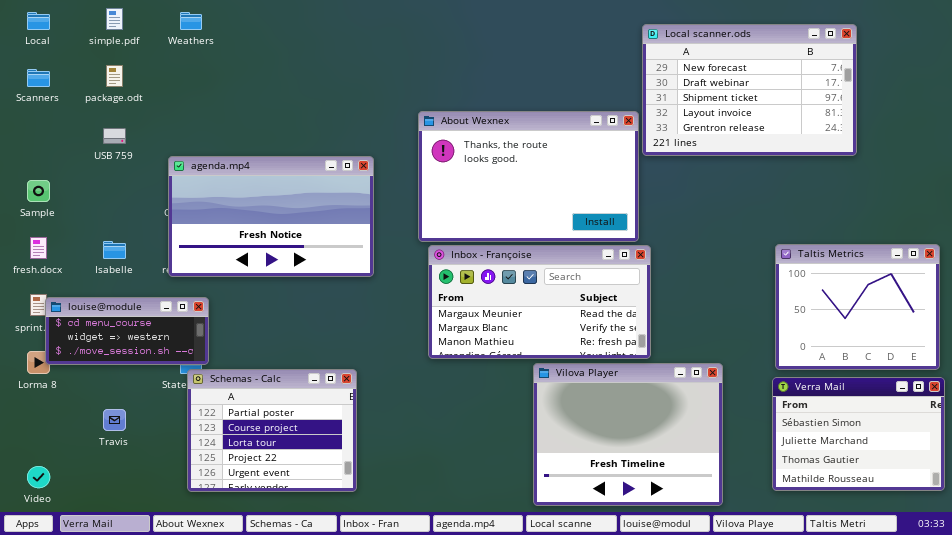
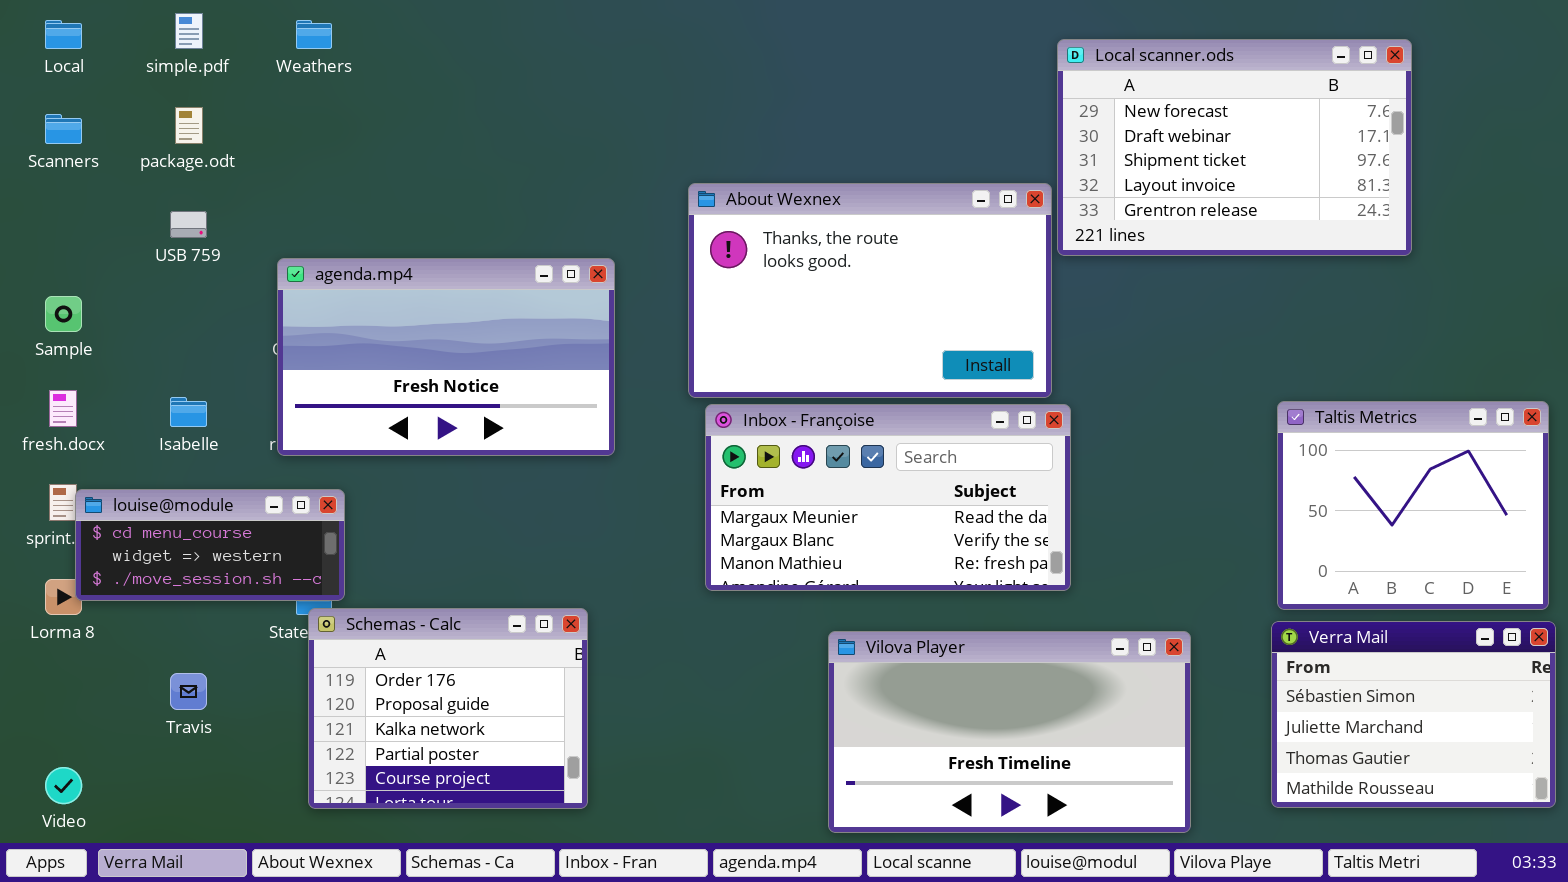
Vilova Player: [533,363,723,506] -> [828,631,1191,833], resized
Schemas - Calc: [187,369,357,492] -> [308,608,588,809], scrolled up 3 rows

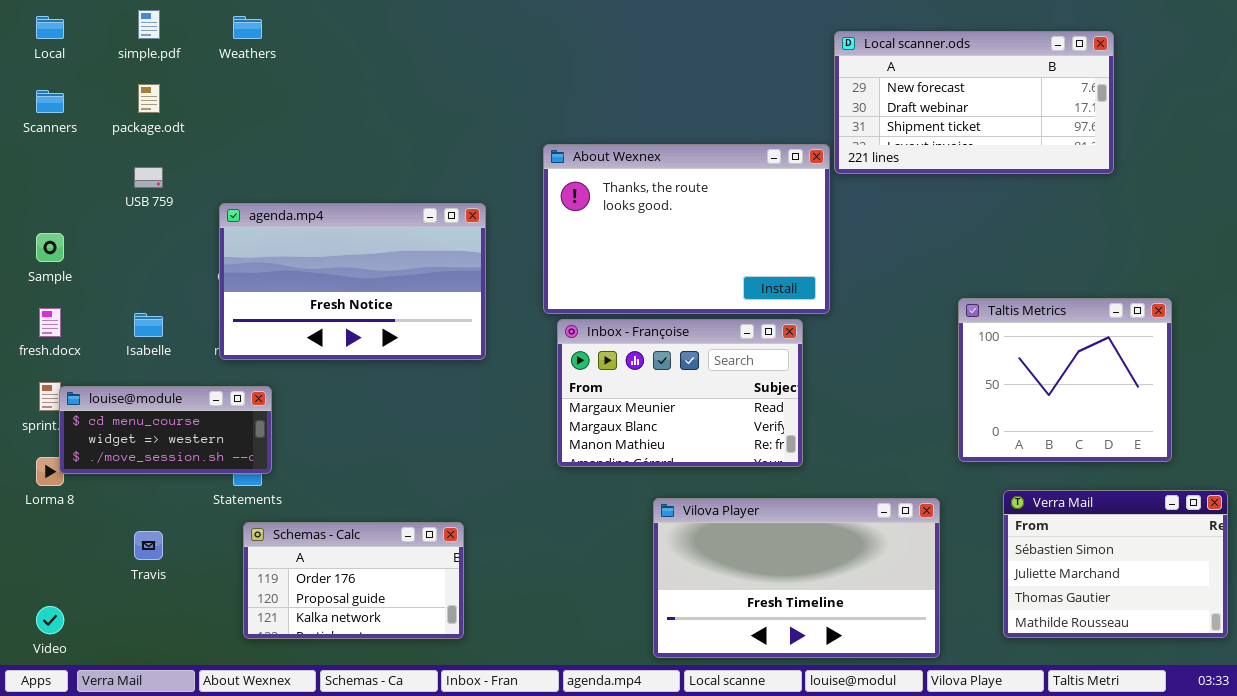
Local scanner.ods: [1057,39,1412,256] -> [834,31,1114,174], resized
Taltis Metrics: [1277,401,1549,610] -> [958,298,1172,462], moved
Inbox - Françoise: [705,404,1071,591] -> [557,319,803,467], resized
Schemas - Calc: [308,608,588,809] -> [243,522,464,639], resized

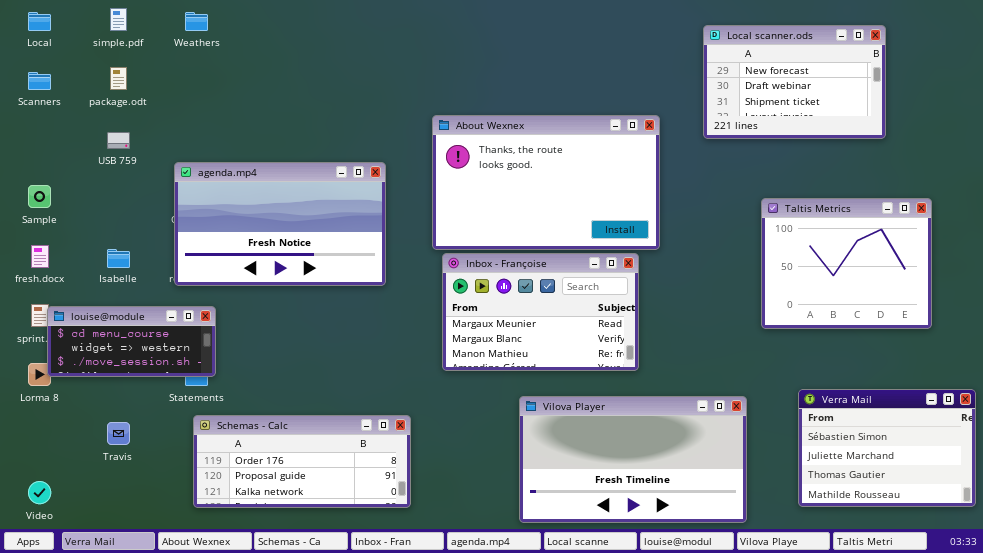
Local scanner.ods: [834,31,1114,174] -> [703,25,886,139], resized
Taltis Metrics: [958,298,1172,462] -> [761,198,932,329], moved
Schemas - Calc: [243,522,464,639] -> [193,415,411,508], resized

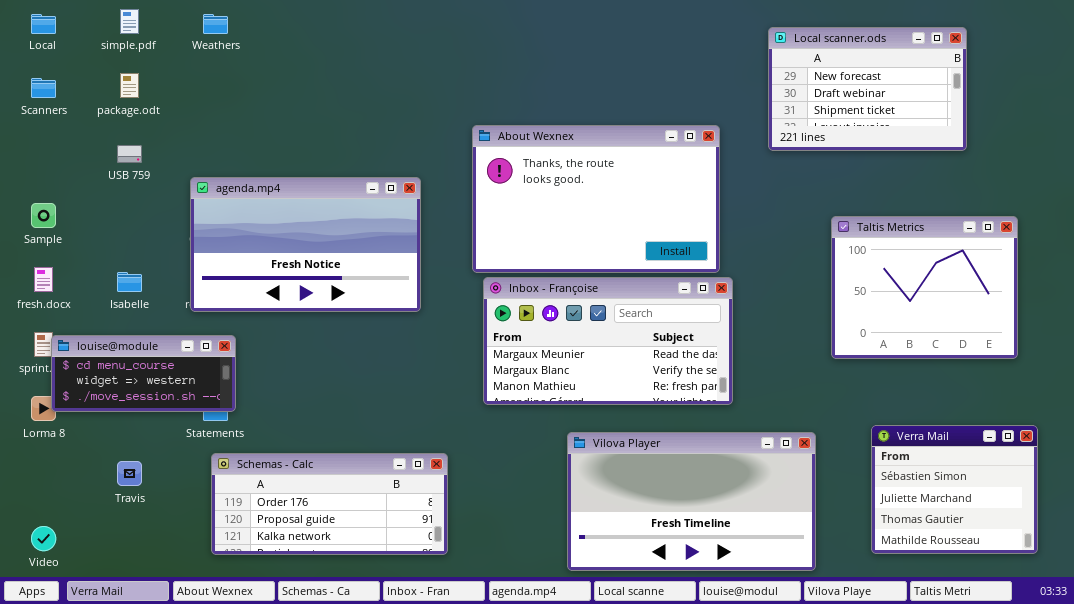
Inbox - Françoise: [442,253,639,371] -> [483,277,733,405], resized
Verra Mail: [798,389,976,507] -> [871,425,1038,554], resized

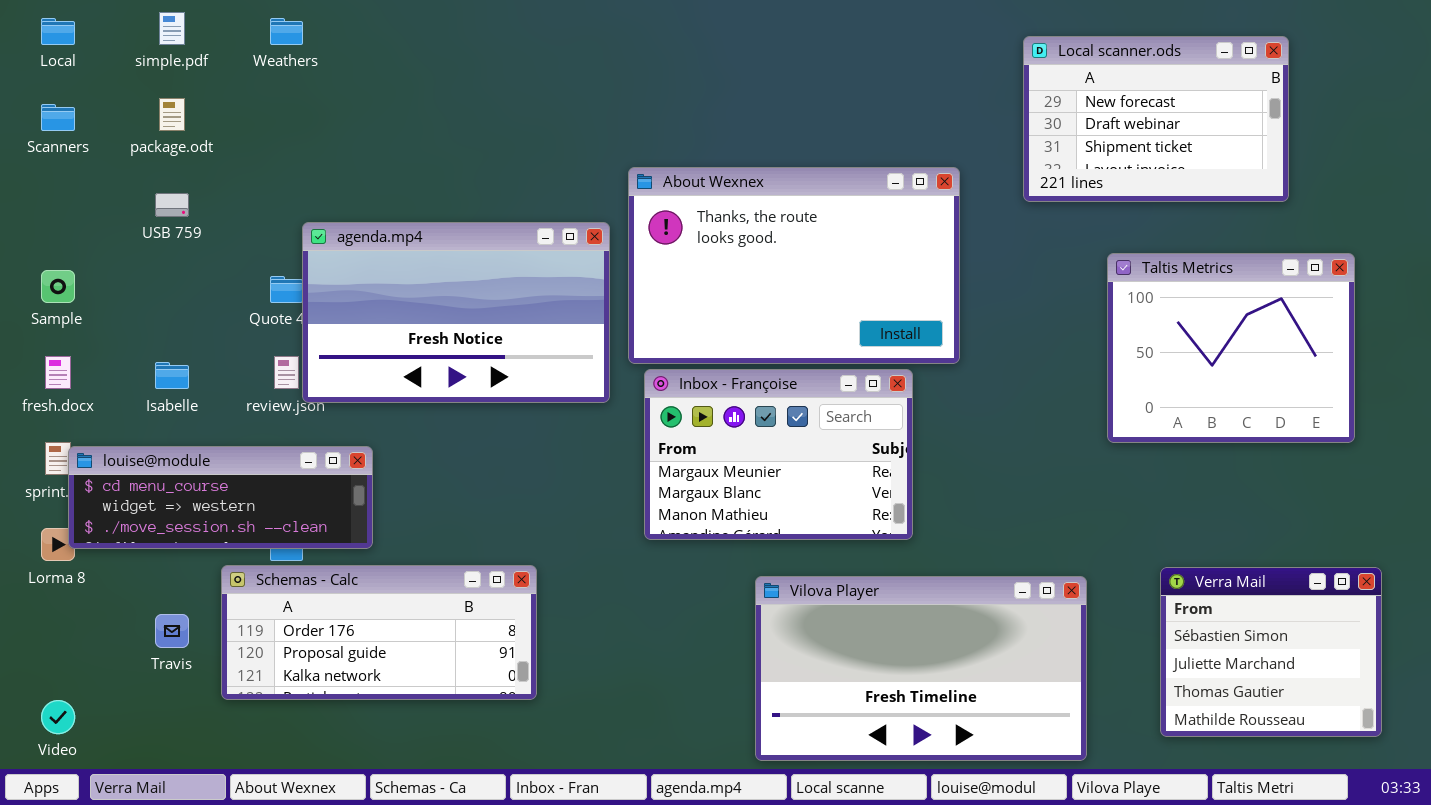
agenda.mp4: [190,177,421,312] -> [302,222,610,403], moved
Taltis Metrics: [831,216,1018,359] -> [1107,253,1355,443], moved
Inbox - Françoise: [483,277,733,405] -> [644,369,913,540], resized
louise@module: [51,335,236,412] -> [68,446,373,549], resized
Schemas - Calc: [211,453,448,555] -> [221,565,537,700], moved

